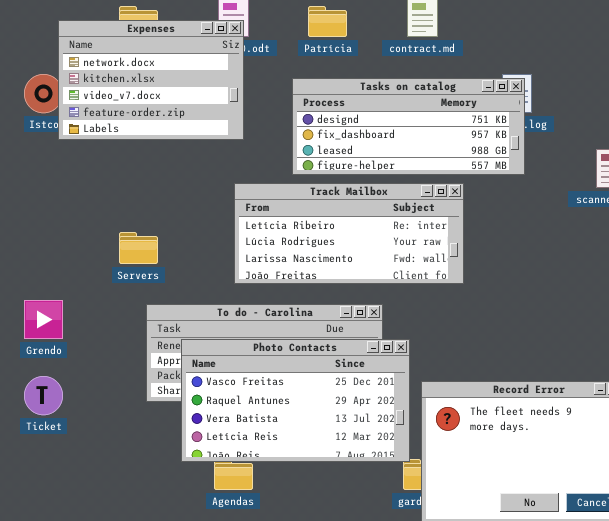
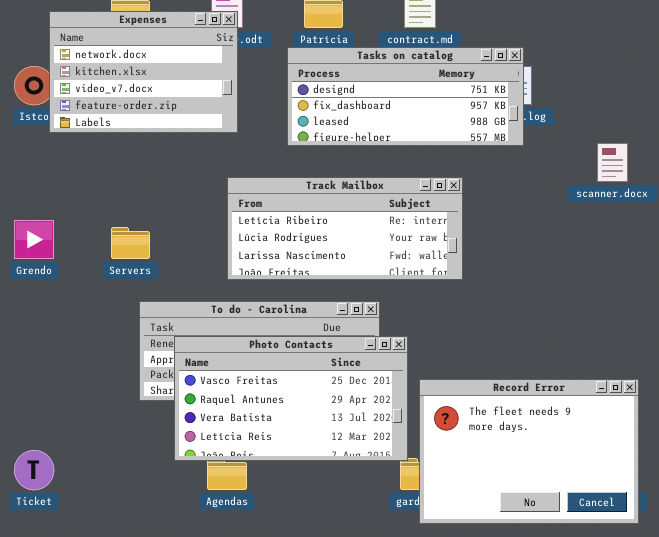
Tasks on catalog: [292,78,525,175] -> [287,47,524,146], moved
Grendo: [24,300,63,339] -> [14,220,54,259], moved
Ticket: [24,376,63,415] -> [14,450,54,490], moved

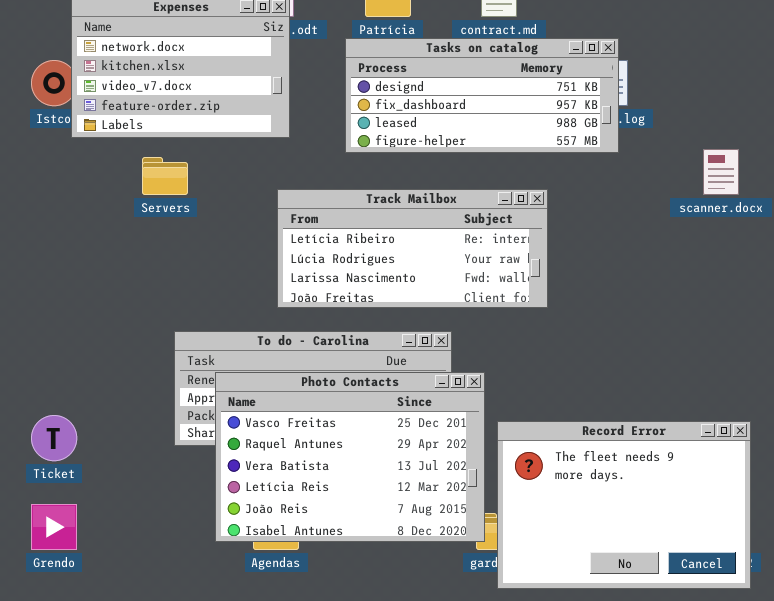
Grendo: [14,220,54,259] -> [31,504,77,550], moved
Servers: [111,227,150,259] -> [142,157,188,195], moved
Photo Contacts: [174,336,408,461] -> [215,372,485,542], resized
Ticket: [14,450,54,490] -> [31,415,77,461], moved

